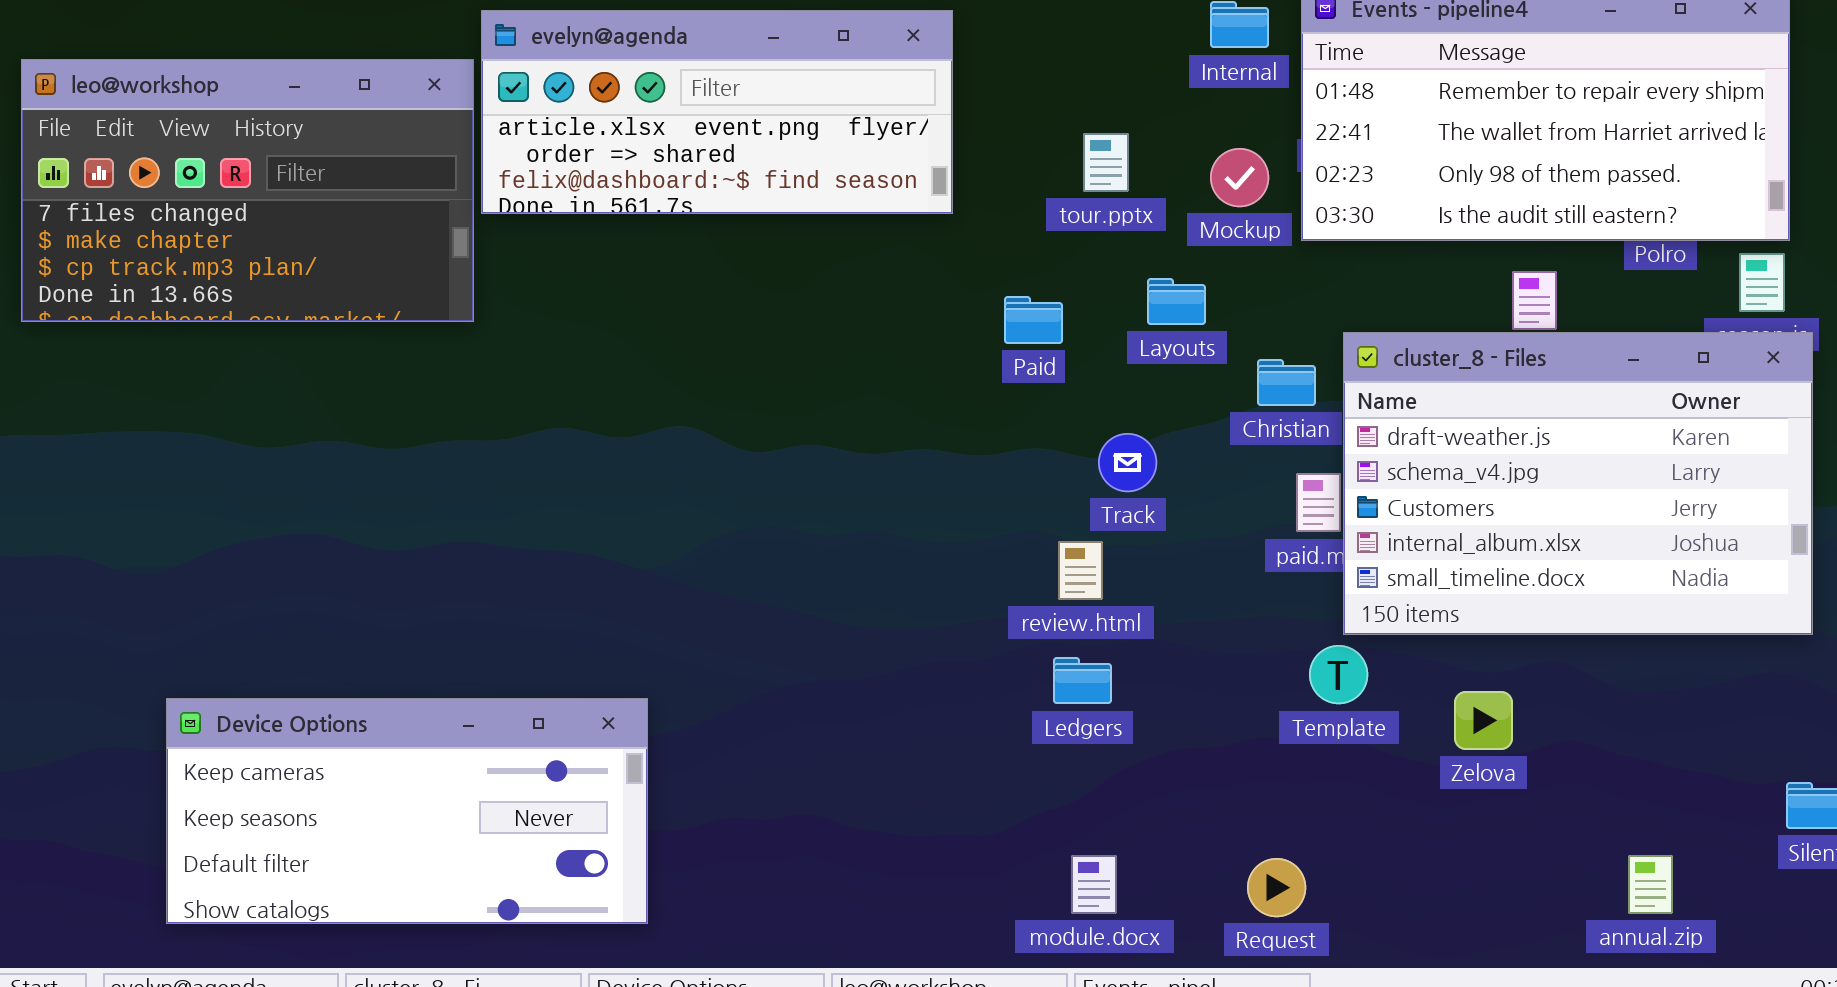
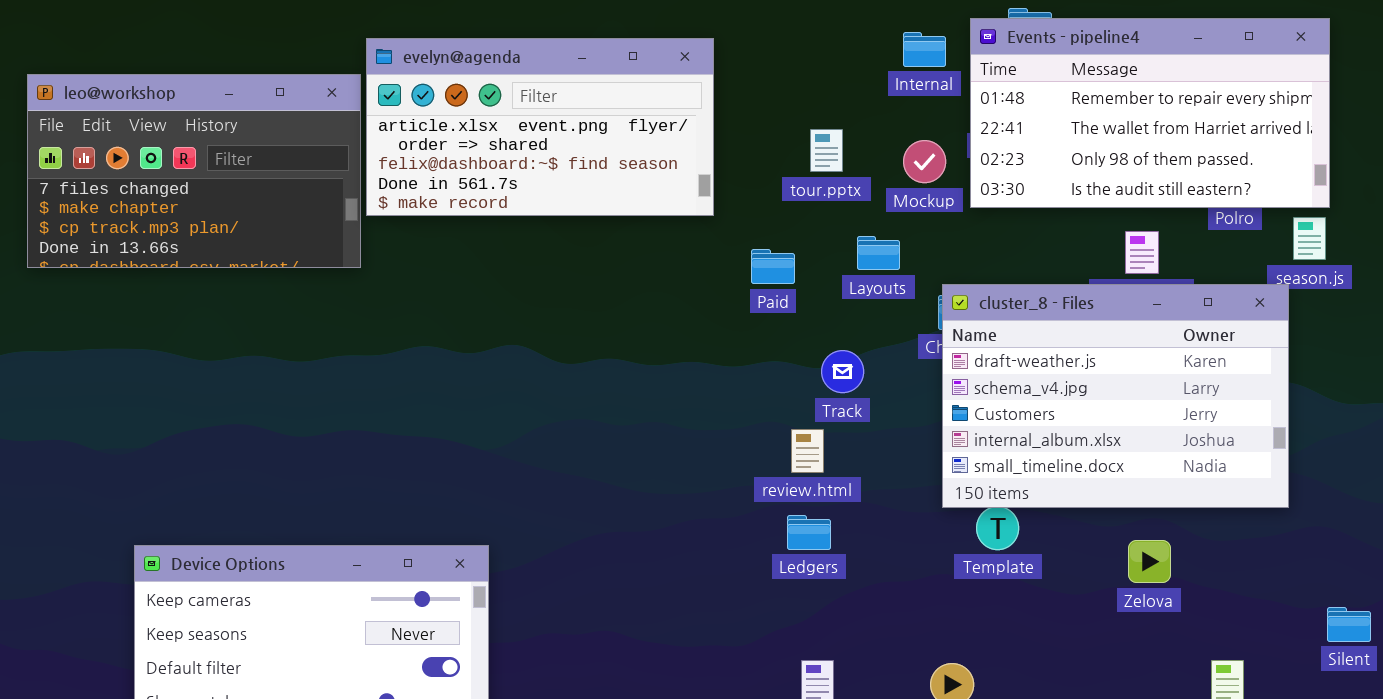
evelyn@agenda: [481,10,953,214] -> [366,38,714,216], resized
cluster_8 - Files: [1343,332,1813,635] -> [942,284,1289,508], moved
Zelova: [1454,691,1513,750] -> [1128,540,1171,583], moved

